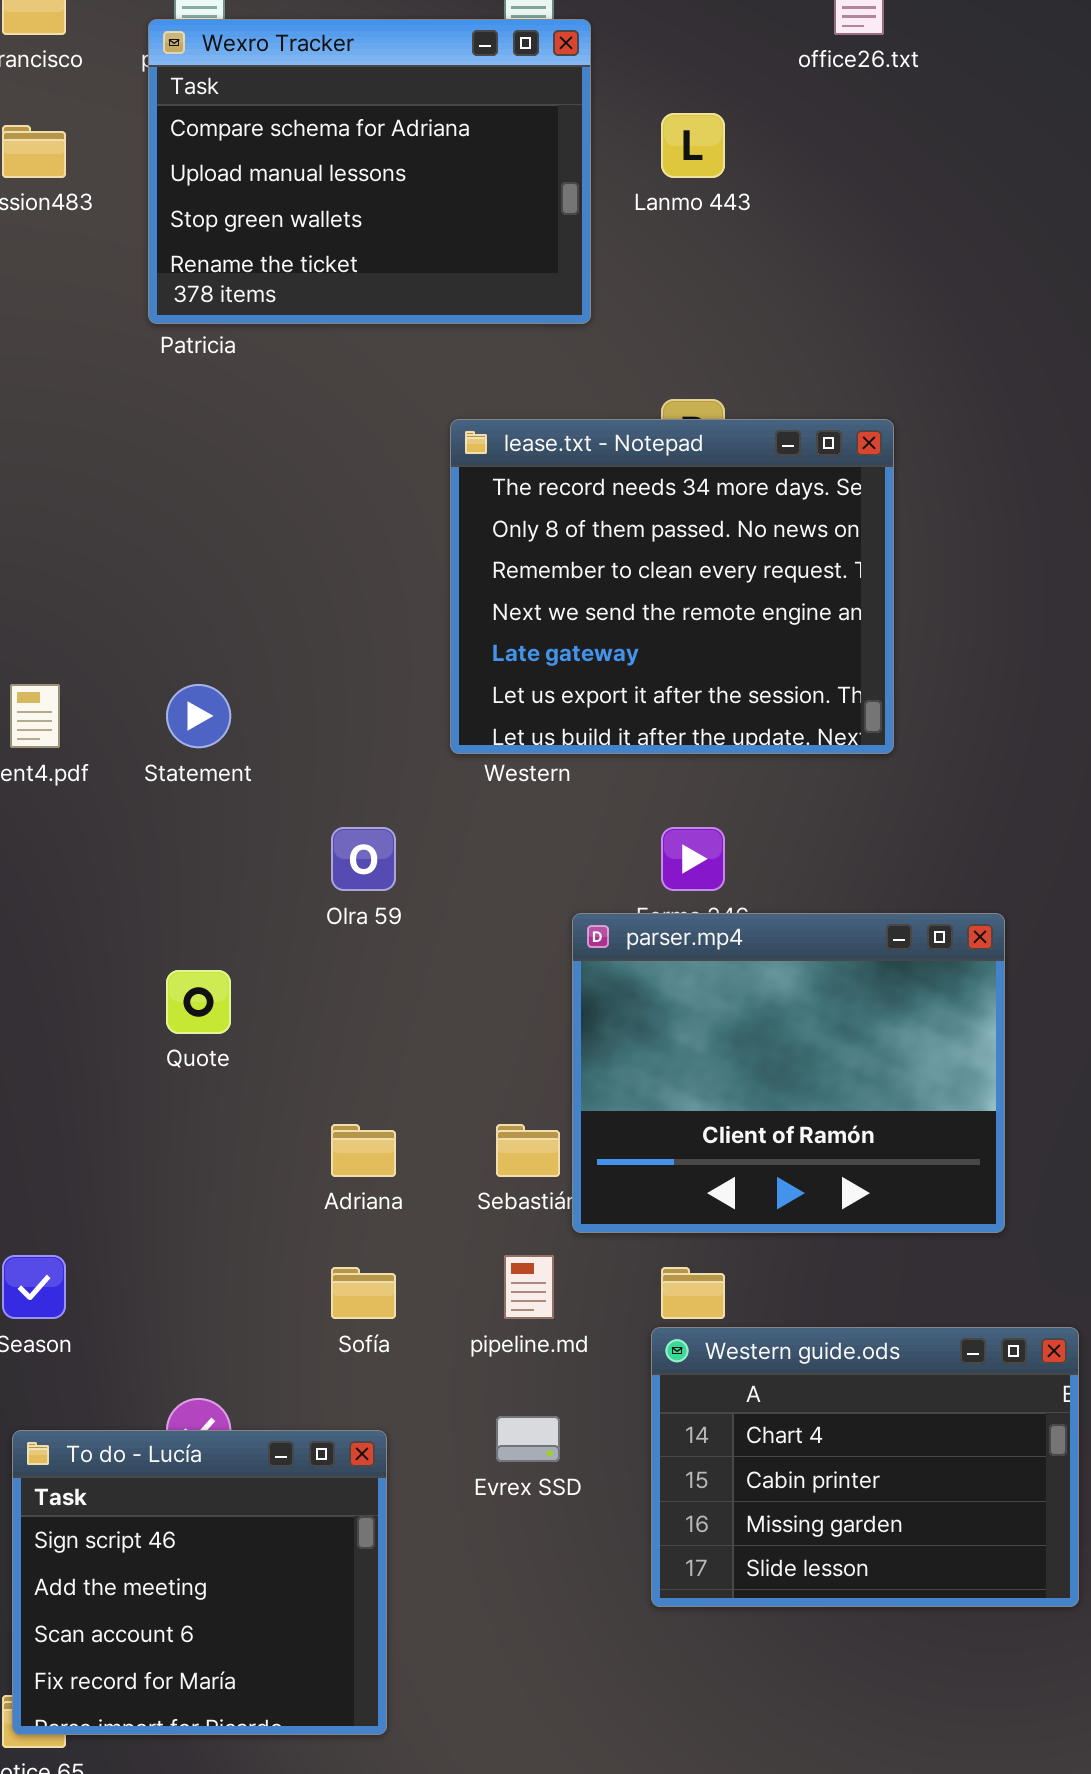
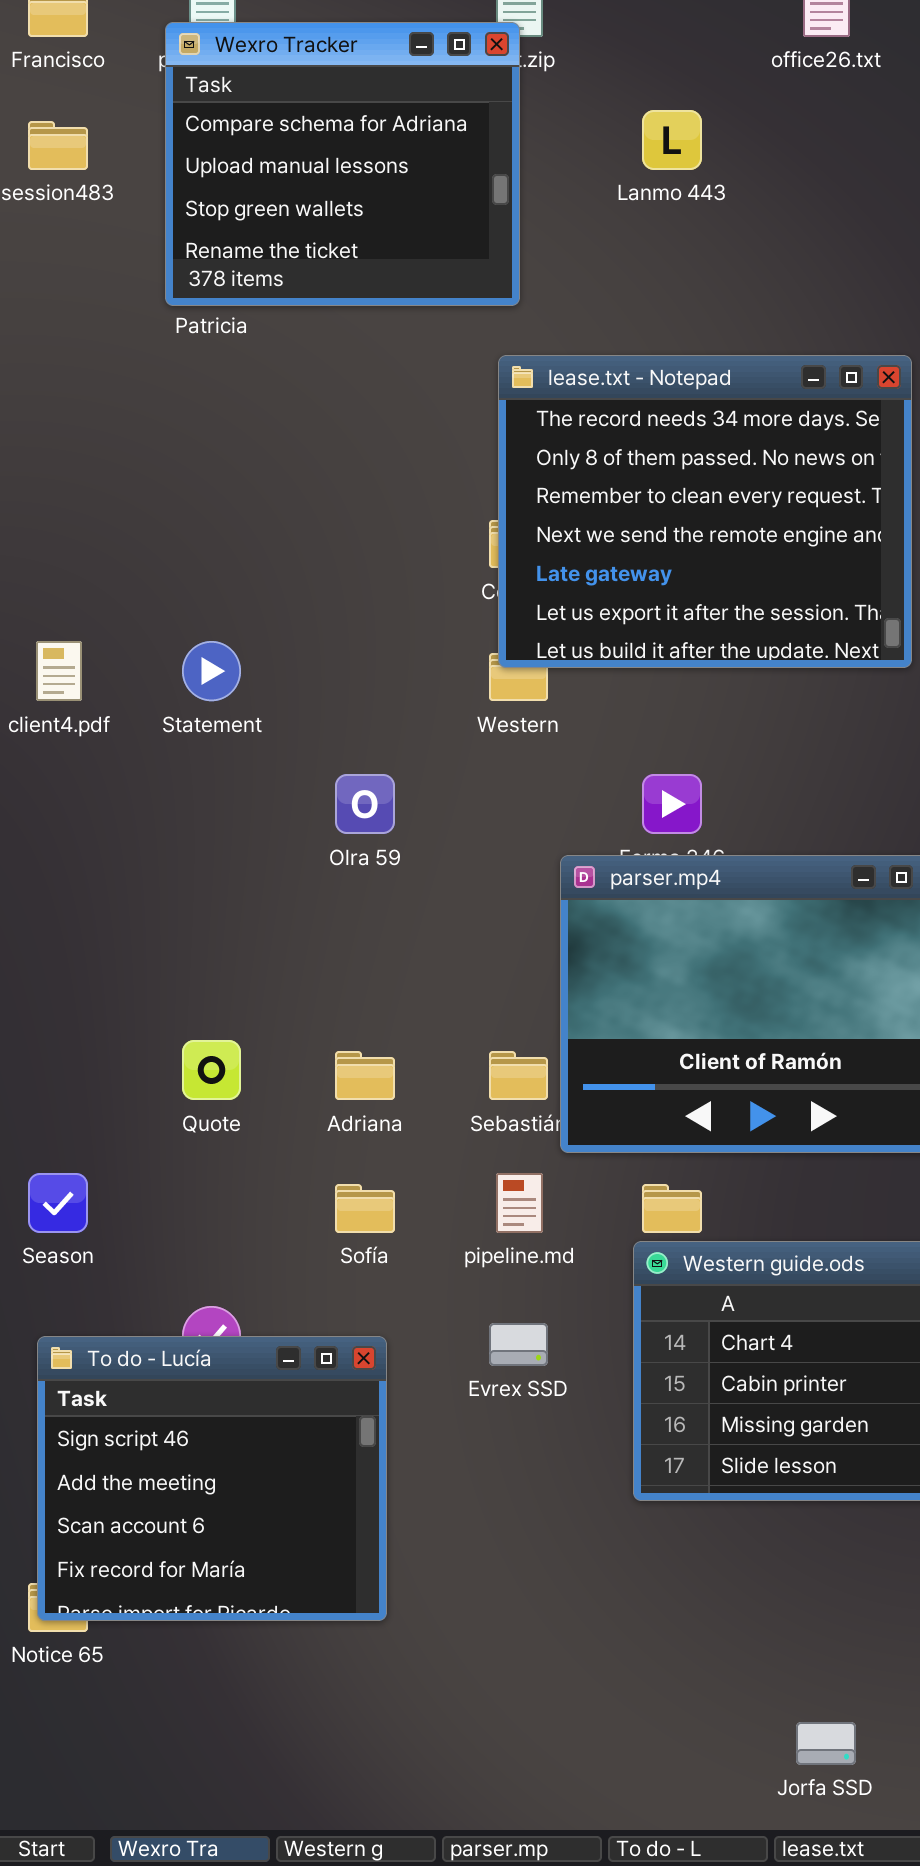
Wexro Tracker: [148,19,591,324] -> [165,22,520,306], resized
lease.txt - Notepad: [450,419,894,754] -> [498,355,912,668], moved
Quote: [166,970,231,1034] -> [182,1040,241,1100], moved

